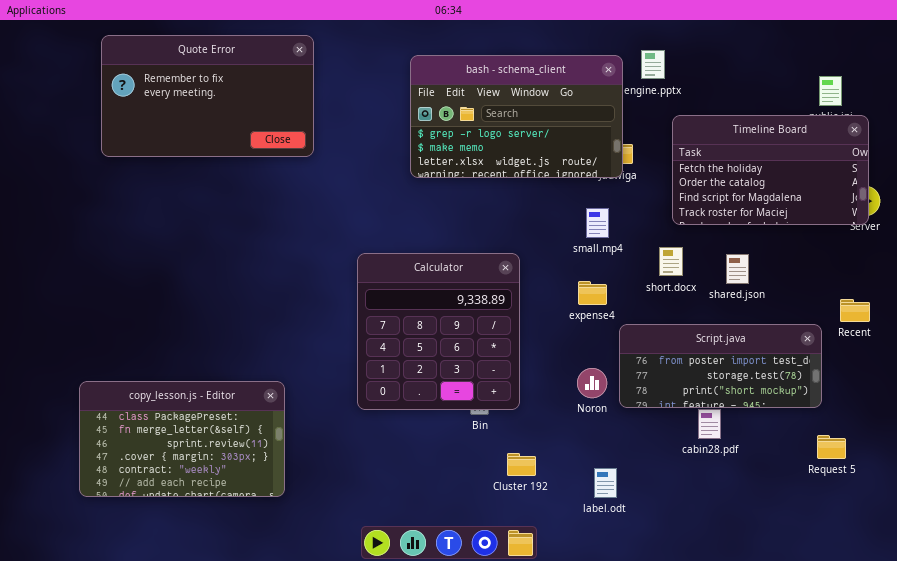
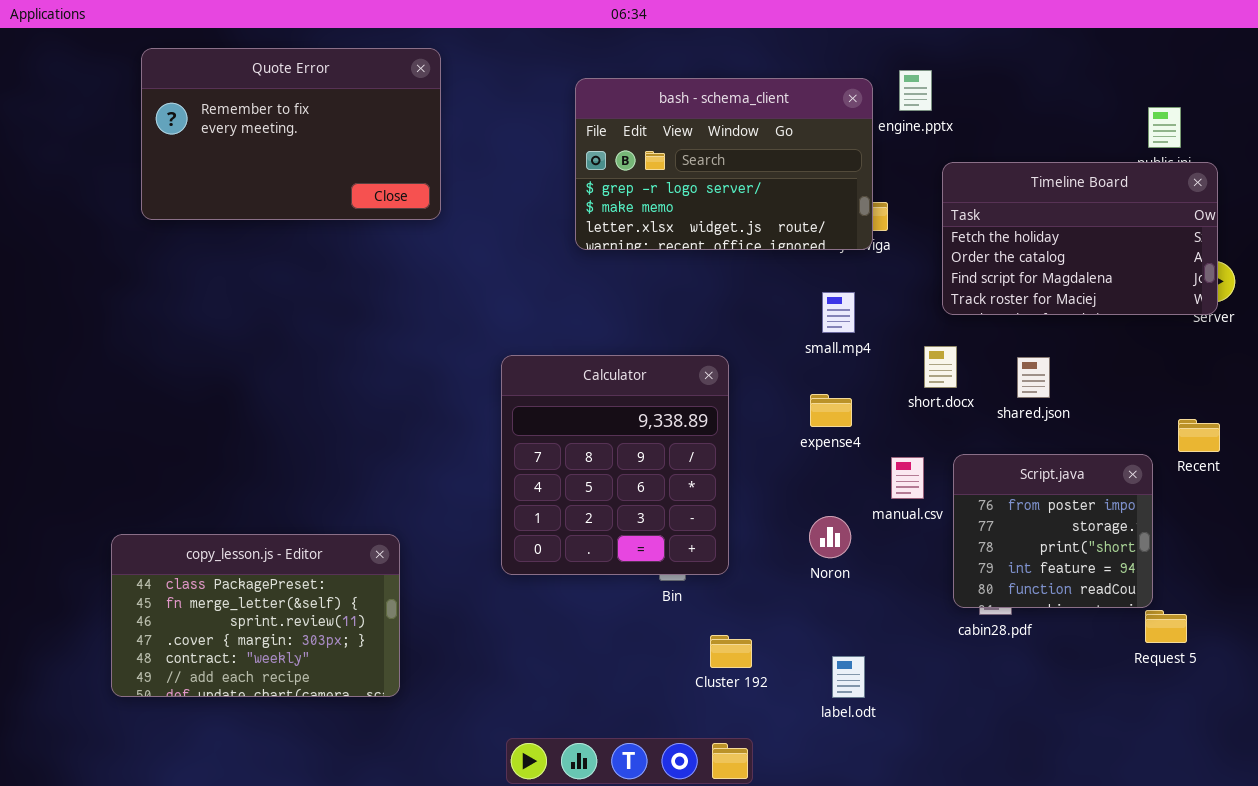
Script.java: [619,324,822,408] -> [953,454,1153,608], resized

